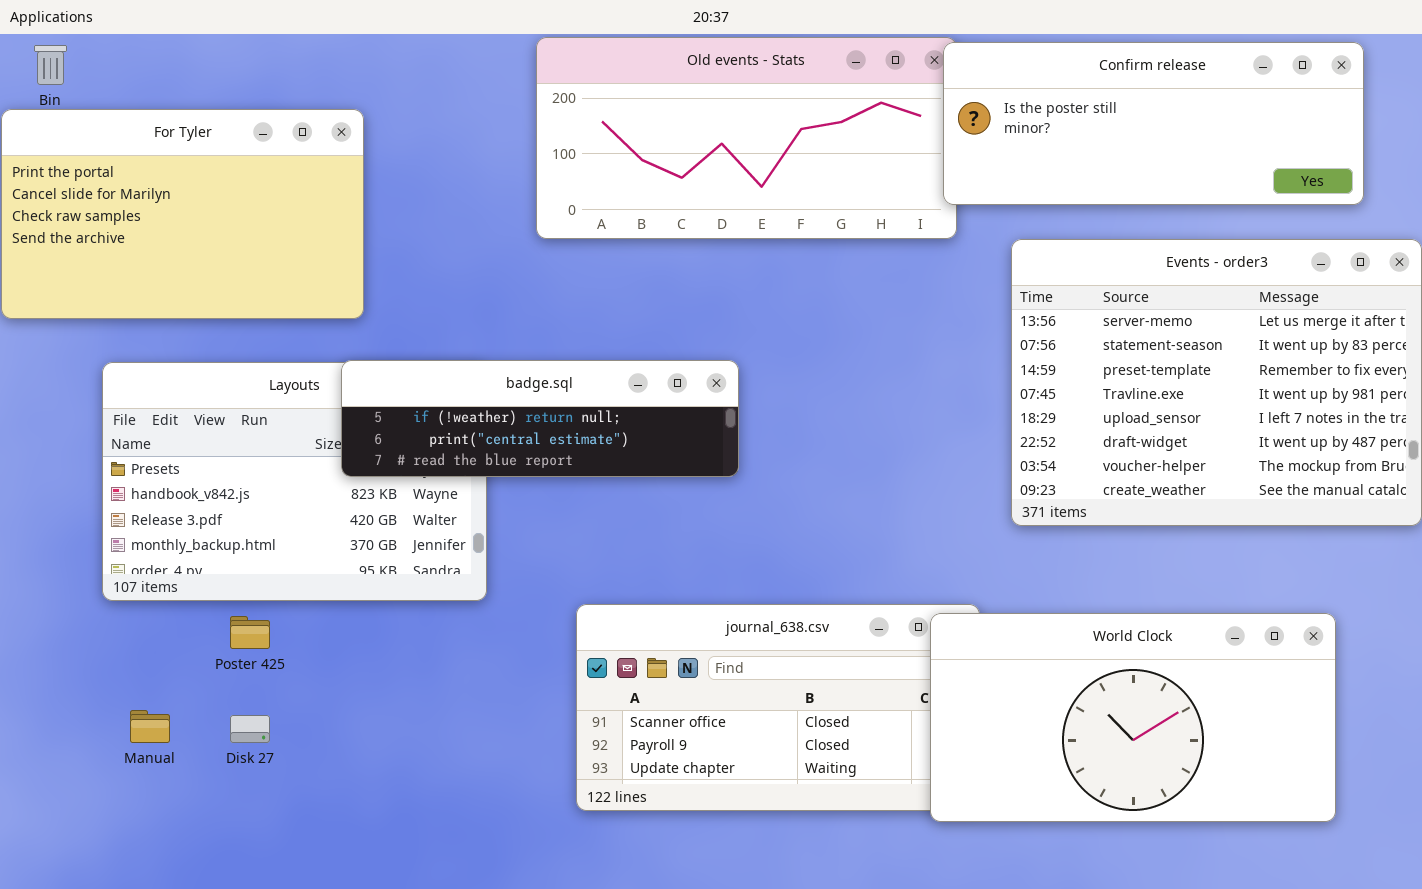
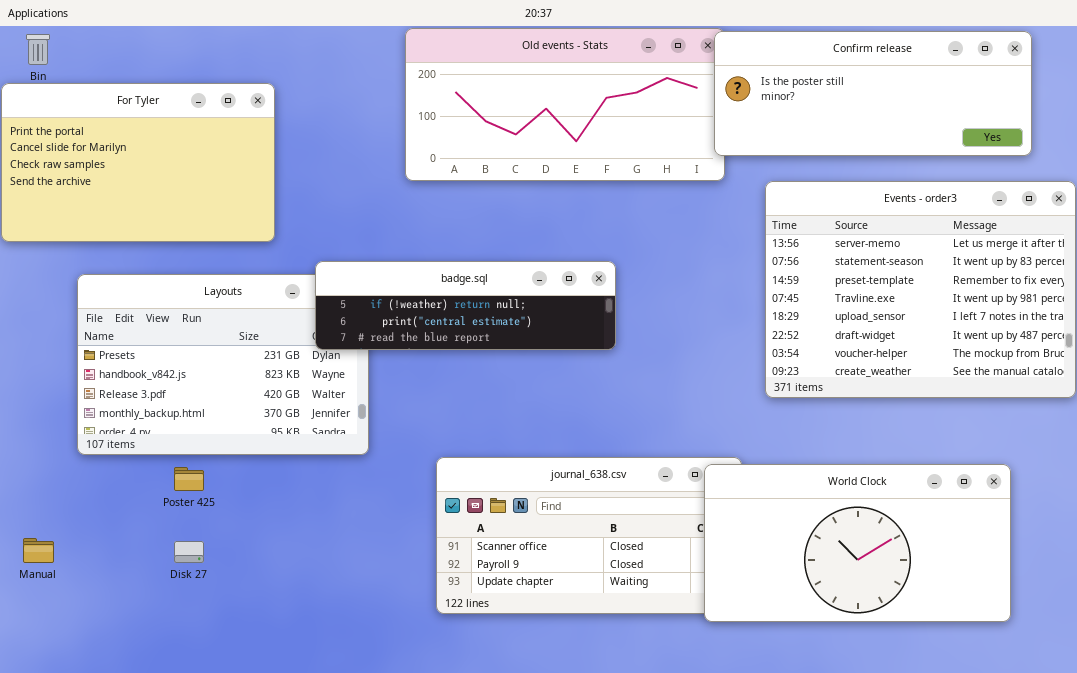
badge.sql: [341,360,739,477] -> [315,261,616,350], moved
Manual: [130,710,170,743] -> [23,538,54,563], moved

